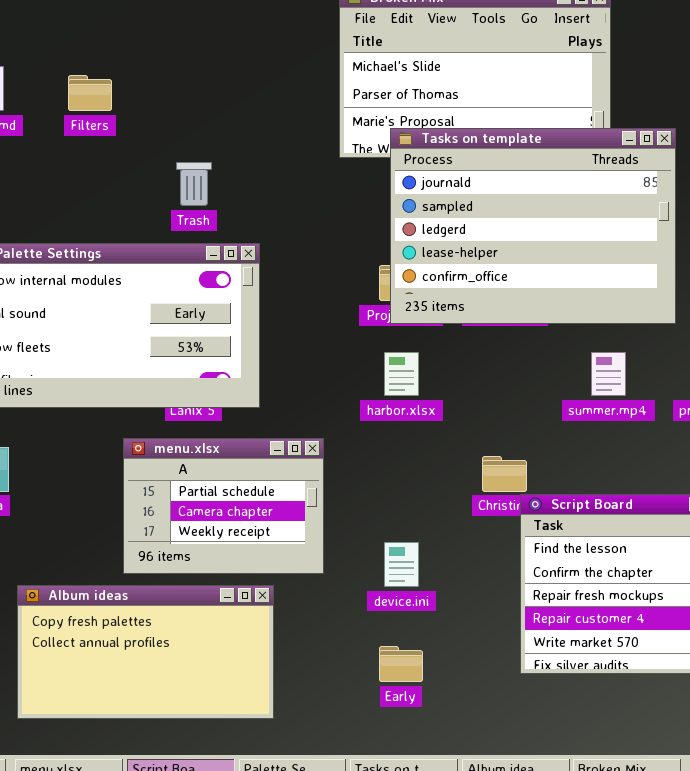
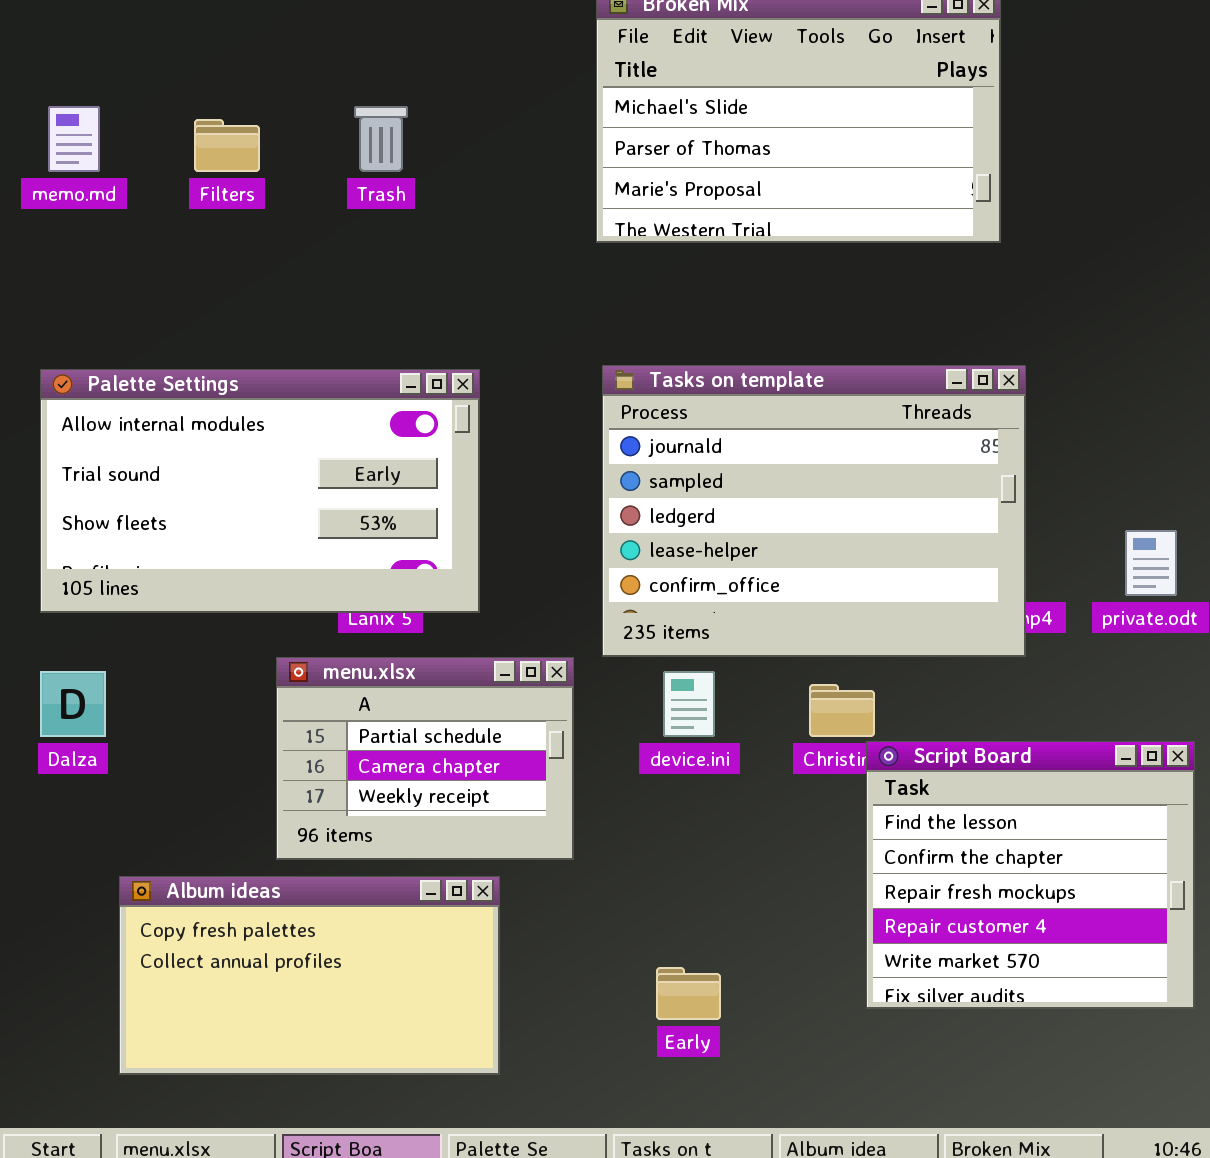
Tasks on template: [390,128,676,324] -> [602,365,1026,657], moved
Trash: [176,162,212,206] -> [354,106,408,172], moved
device.ini: [384,542,419,587] -> [663,671,715,737], moved

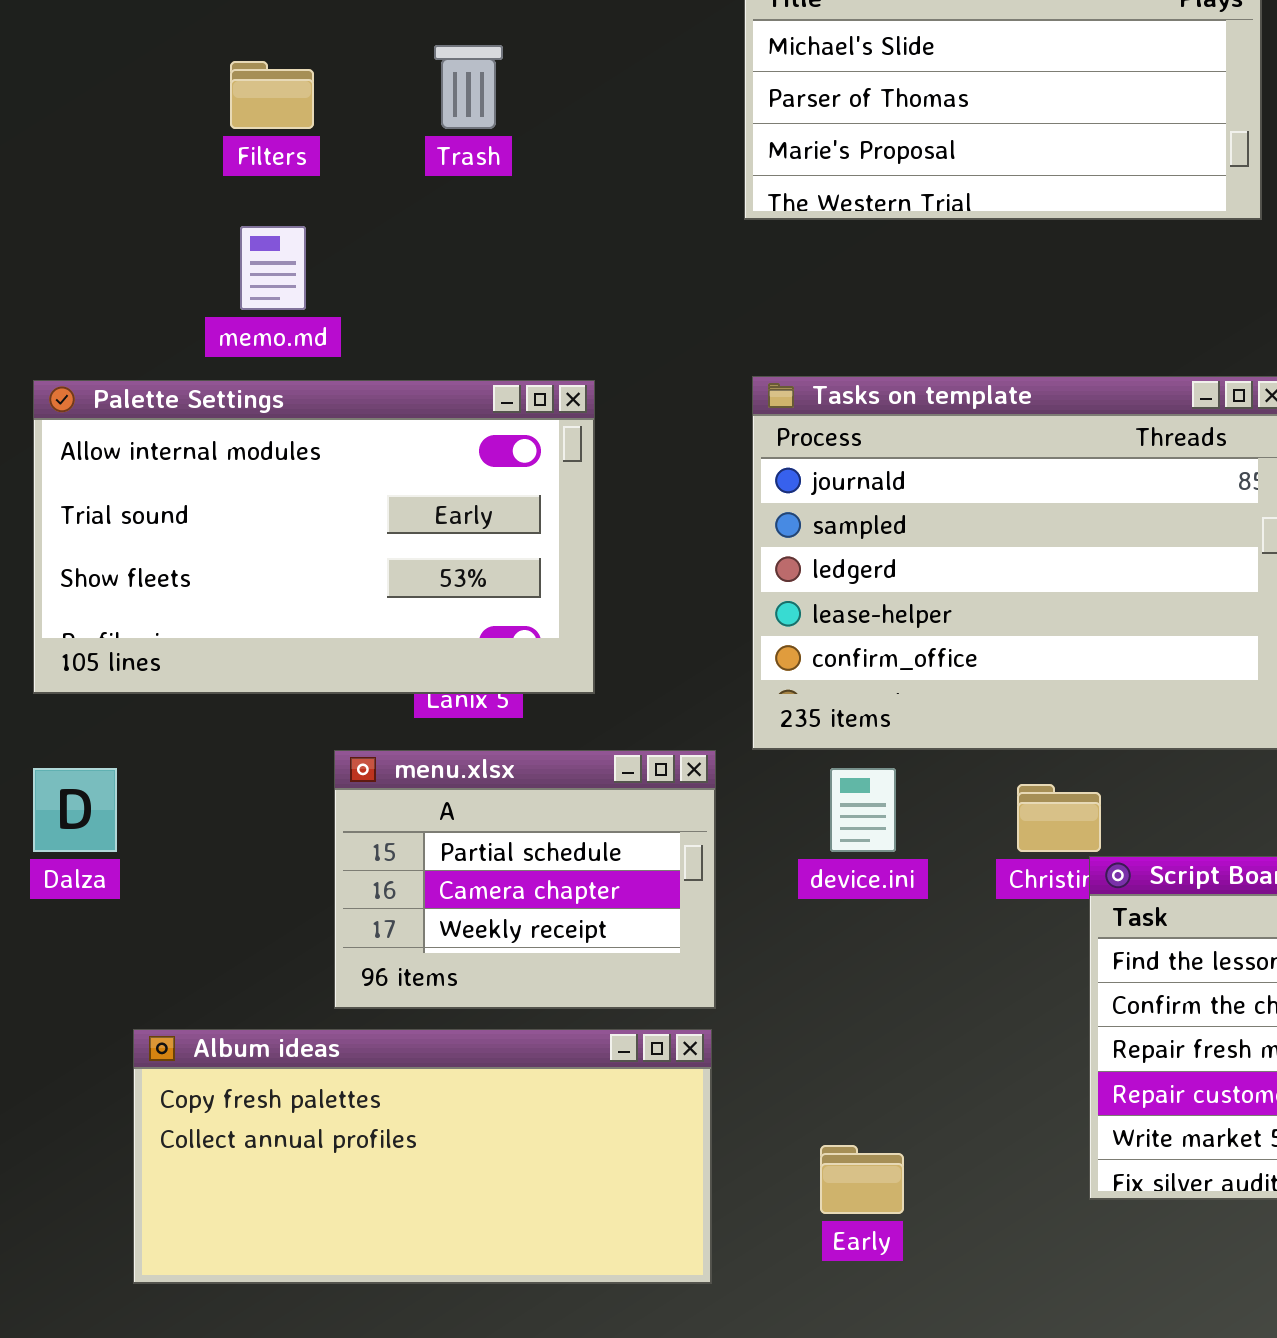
memo.md: [48,106,100,172] -> [240,226,306,310], moved
Album ideas: [119,876,500,1075] -> [133,1029,712,1284], resized

